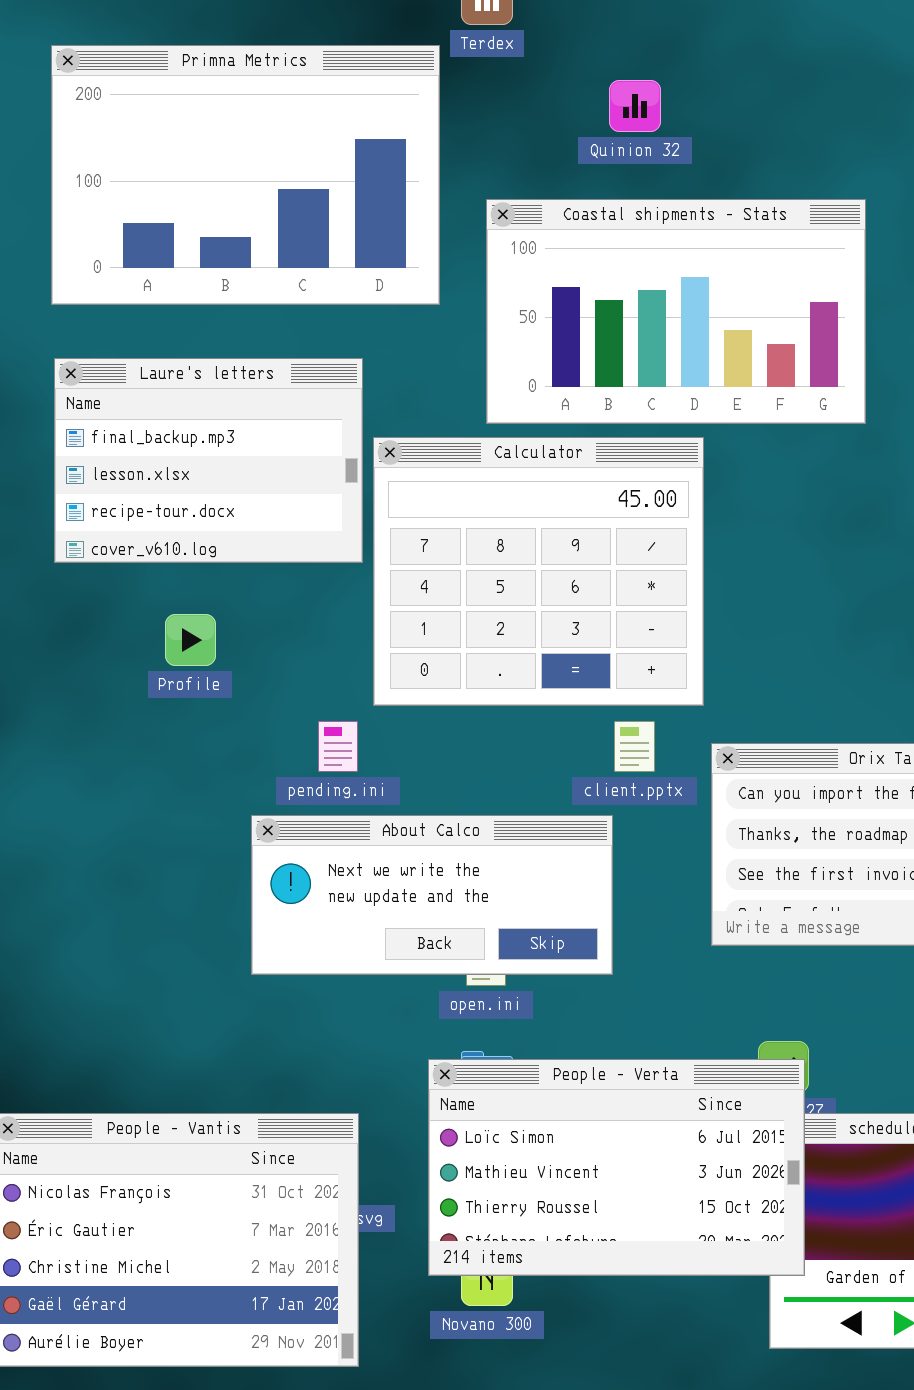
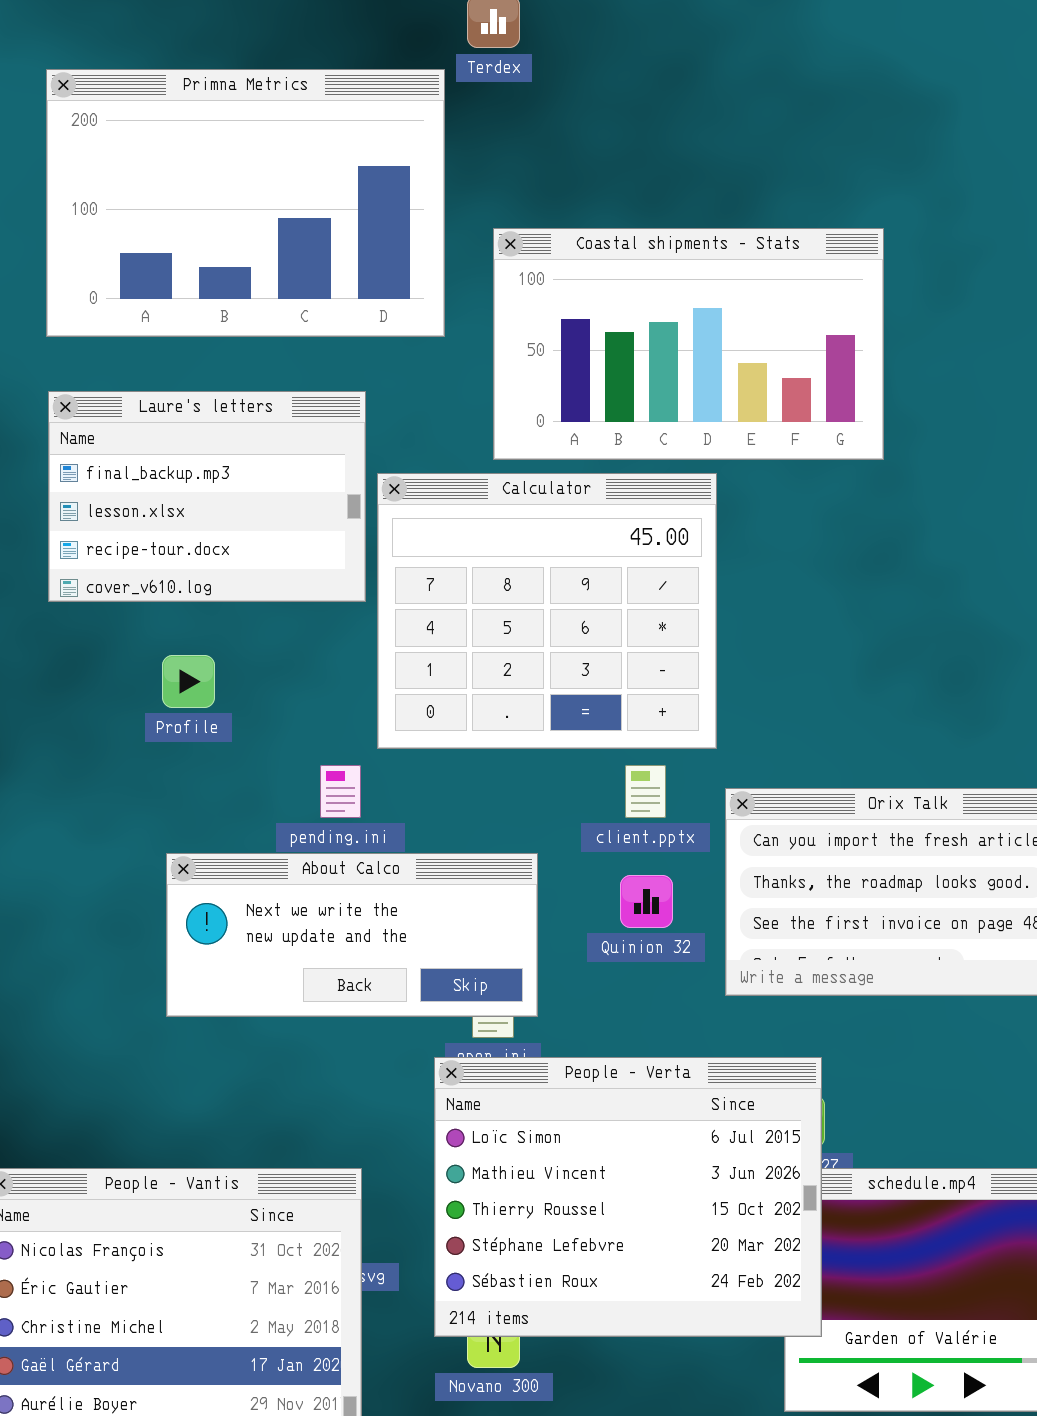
Quinion 32: [609,80,661,132] -> [620,875,673,928], moved
About Calco: [251,815,613,975] -> [166,853,538,1017], moved
People - Verta: [428,1059,805,1276] -> [434,1057,822,1337], resized

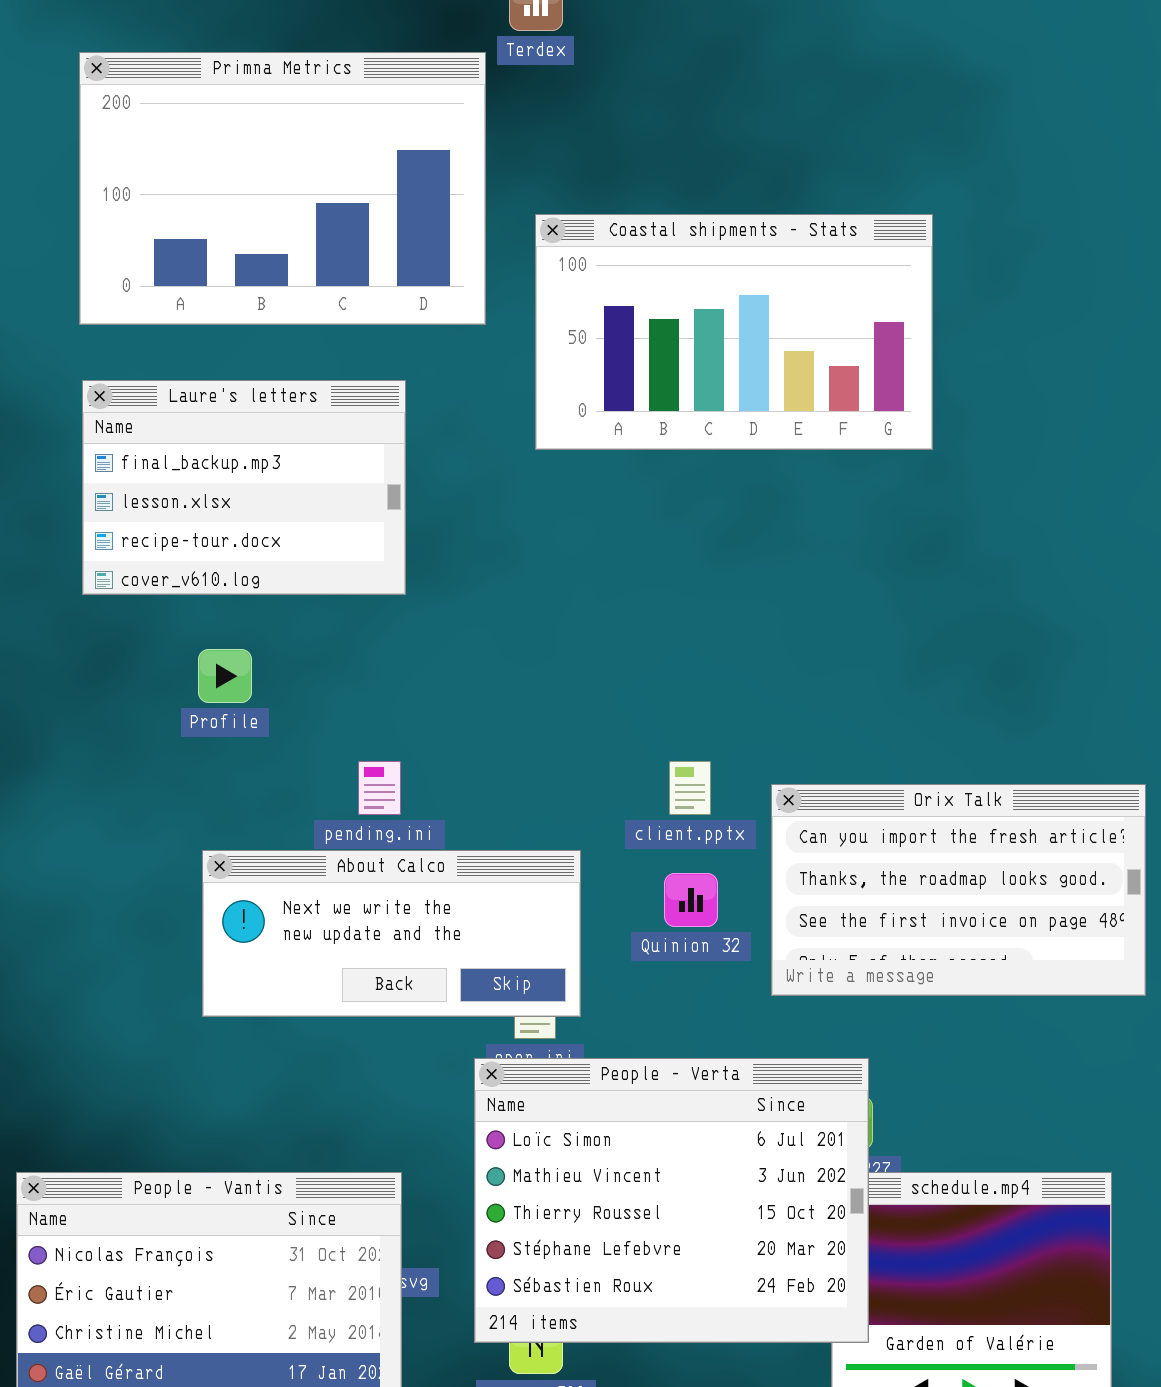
Calculator: [377,473,717,749] -> none, closed

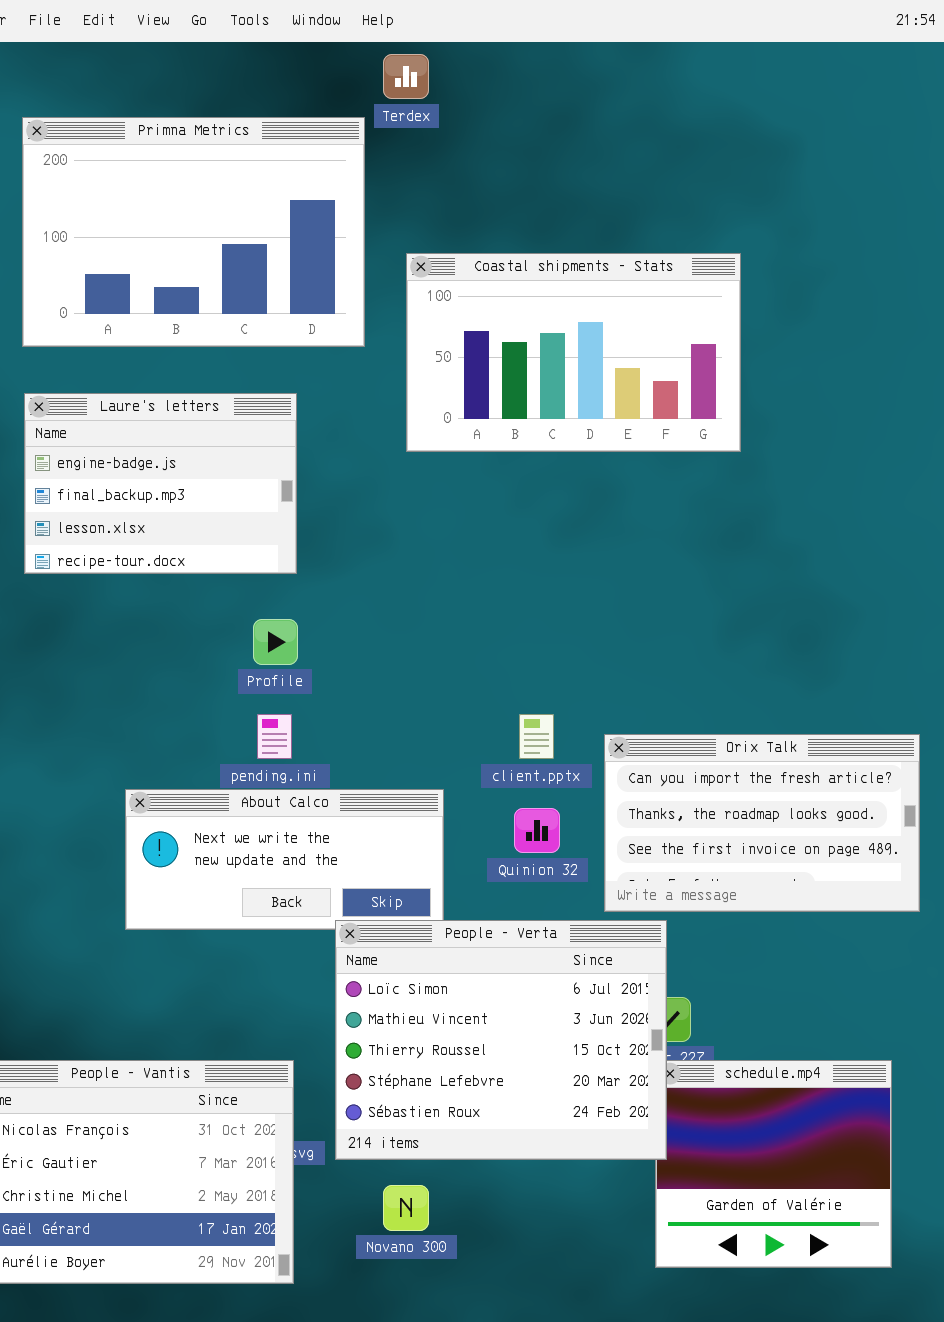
Laure's letters: [82,380,406,595] -> [24,393,297,574], scrolled up 1 row
Profile: [198,649,252,703] -> [253,619,298,665], moved
People - Verta: [474,1058,869,1343] -> [335,920,667,1160], moved

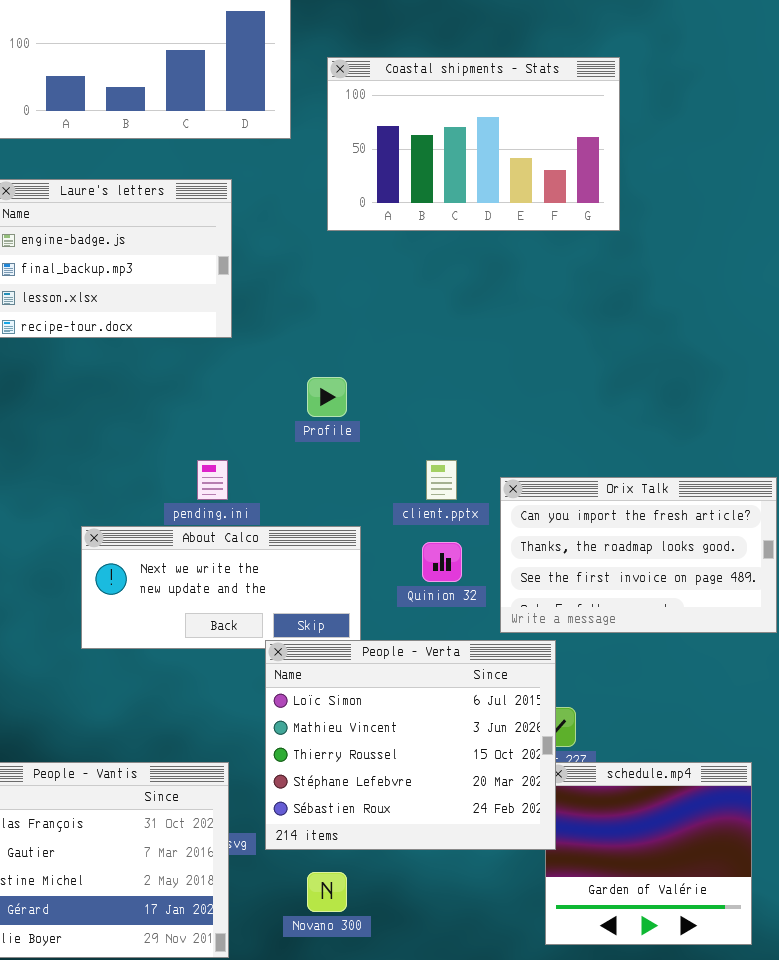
Profile: [253,619,298,665] -> [307,377,347,417], moved

